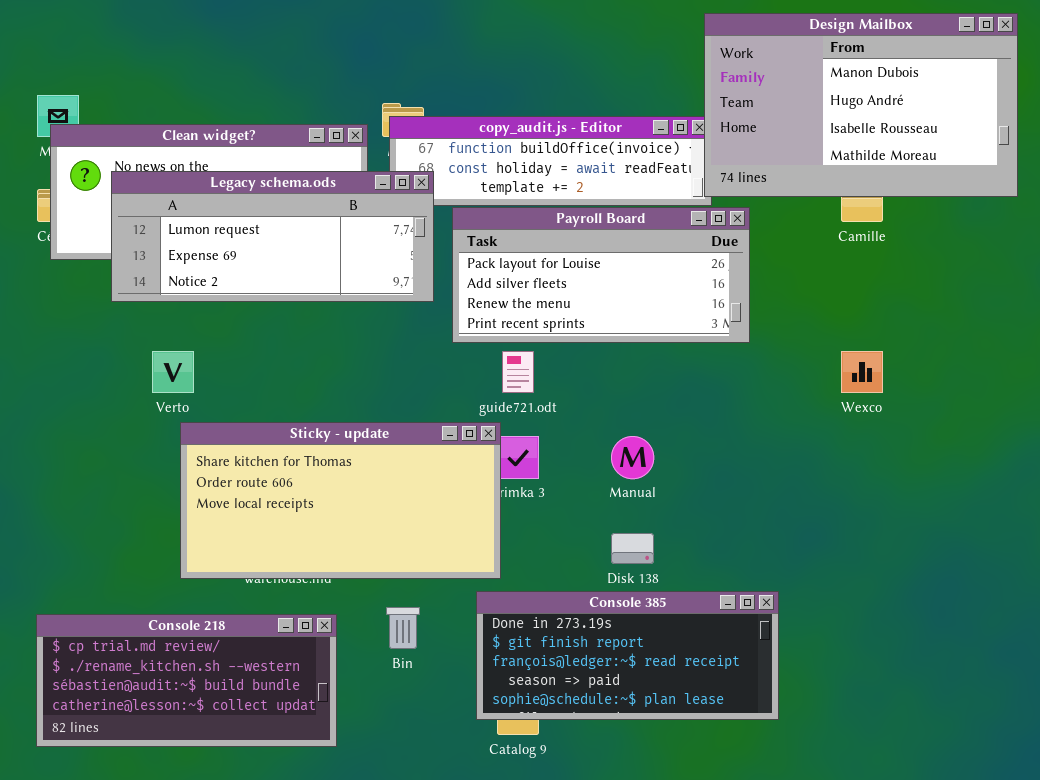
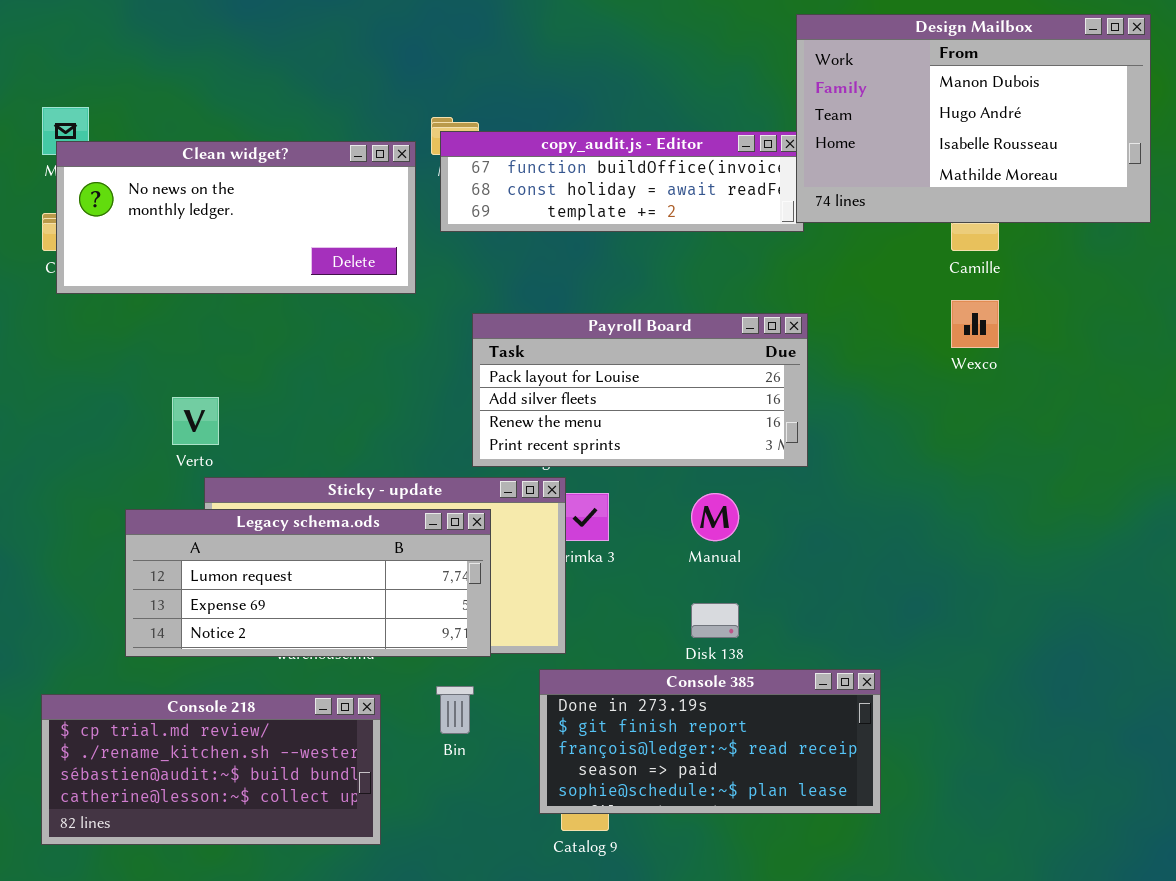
Legacy schema.ods: [111,171,434,302] -> [125,509,491,657], moved
Payroll Board: [452,207,750,343] -> [472,313,808,467], moved
Wexco: [841,351,883,393] -> [951,300,999,348], moved

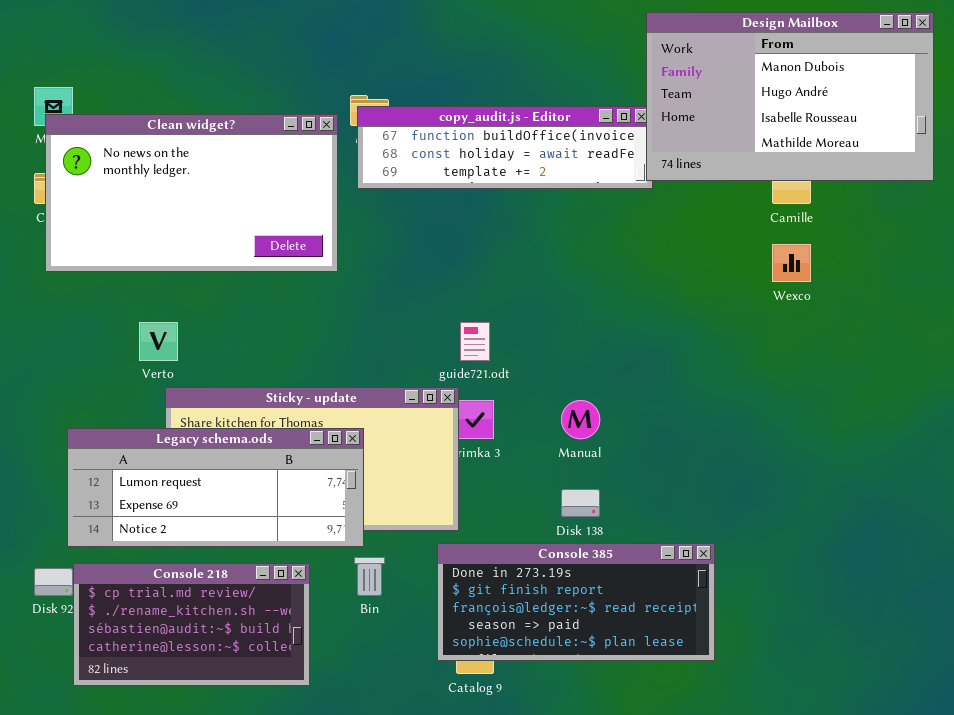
Clean widget?: [56,141,416,294] -> [45,114,338,272], resized
Payroll Board: [472,313,808,467] -> none, closed
Legacy schema.ods: [125,509,491,657] -> [67,428,364,547], moved
Console 218: [41,694,381,845] -> [73,563,310,686], resized

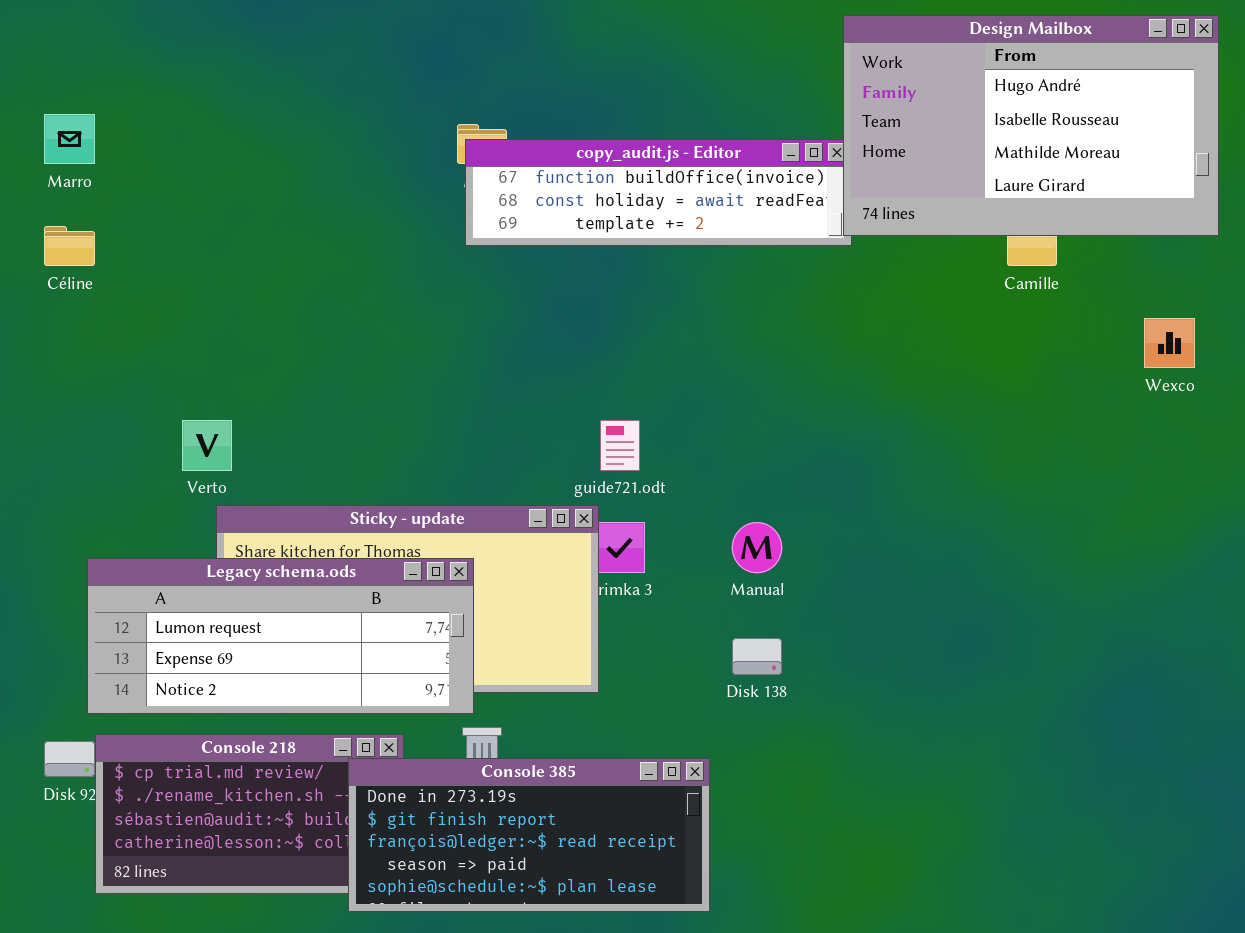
Design Mailbox: [646,12,934,181] -> [843,15,1219,236], scrolled down 1 row
Clean widget?: [45,114,338,272] -> none, closed
Wexco: [772,244,811,282] -> [1144,318,1195,368], moved
Console 385: [437,543,715,661] -> [348,758,710,912], moved

